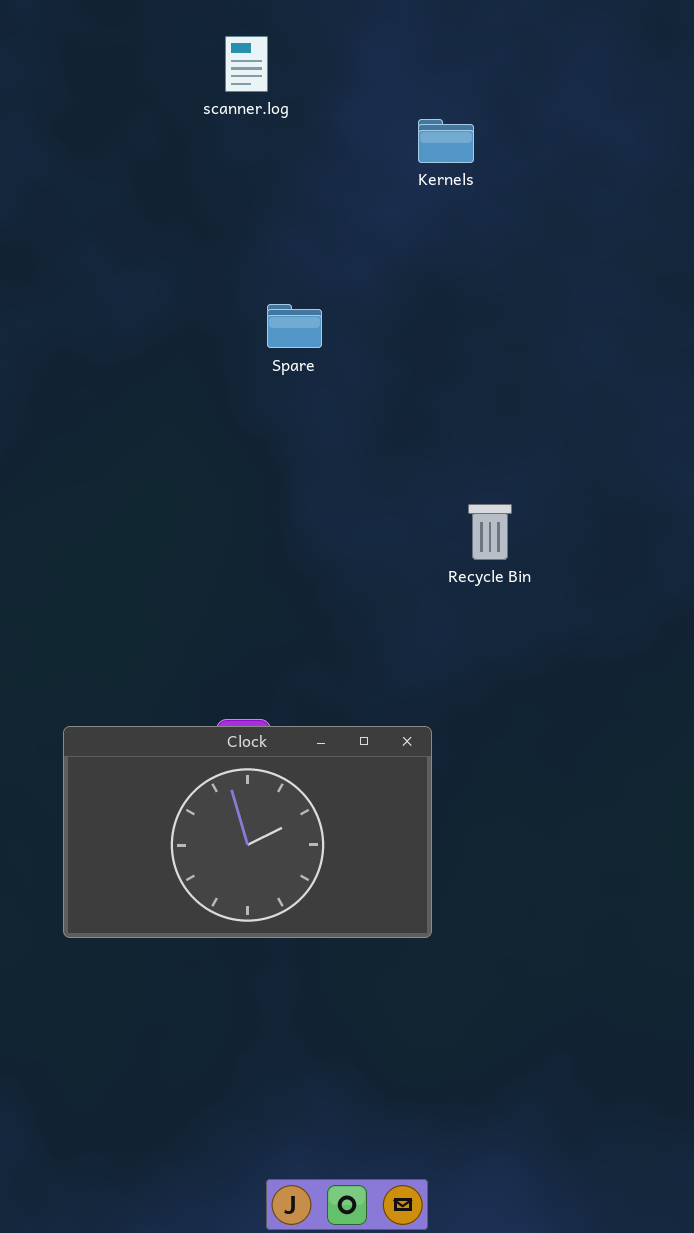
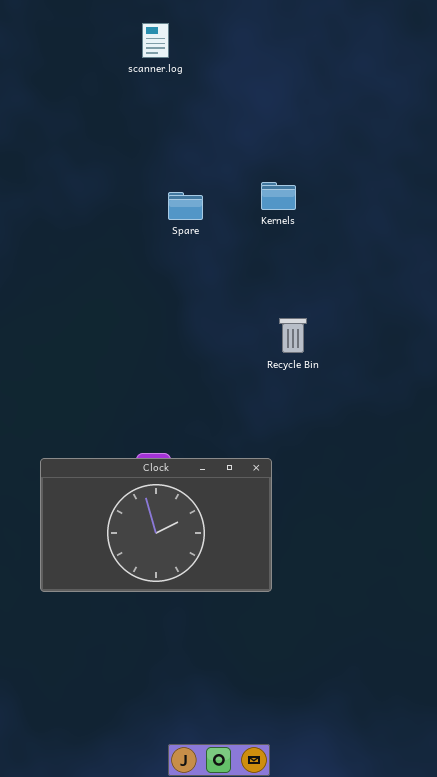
Kernels: [418,119,474,163] -> [261,182,296,210], moved
Recycle Bin: [468,504,512,560] -> [279,318,307,353], moved

